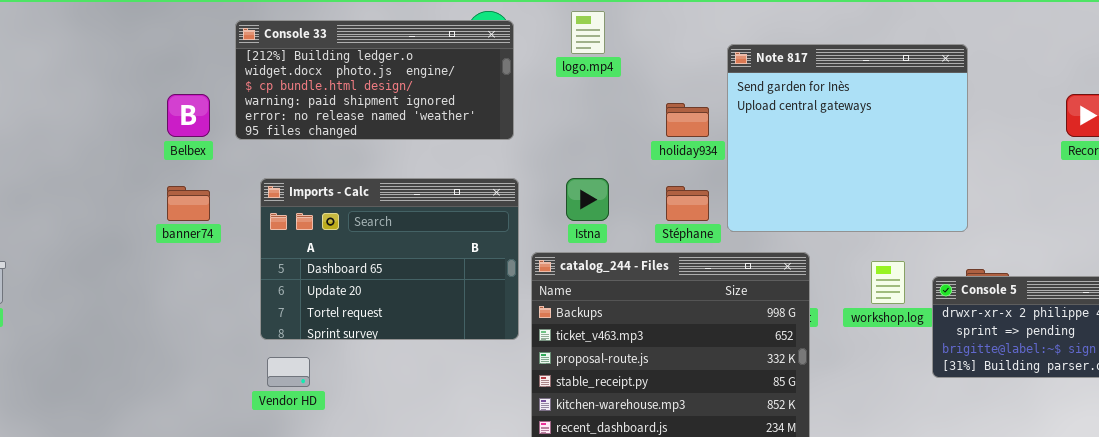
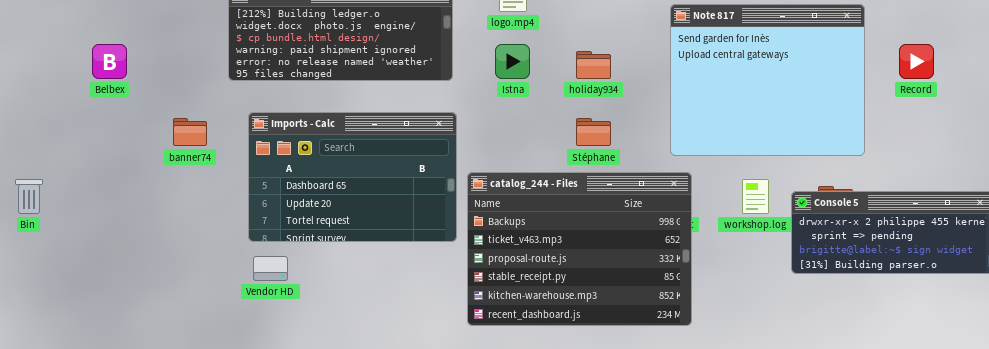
Note 817: [727,44,968,232] -> [670,4,865,156], moved
Belbex: [167,94,210,137] -> [92,44,127,79], moved
Istna: [566,178,609,221] -> [495,44,530,79], moved

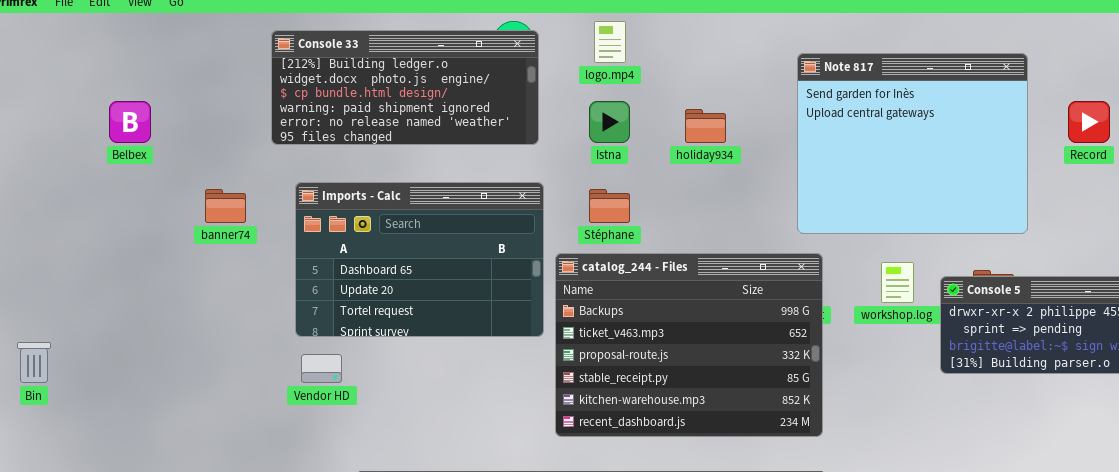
Stéphane: [576,118,611,146] -> [589,189,630,223], moved
Bin: [15,179,43,214] -> [17,342,51,383], moved

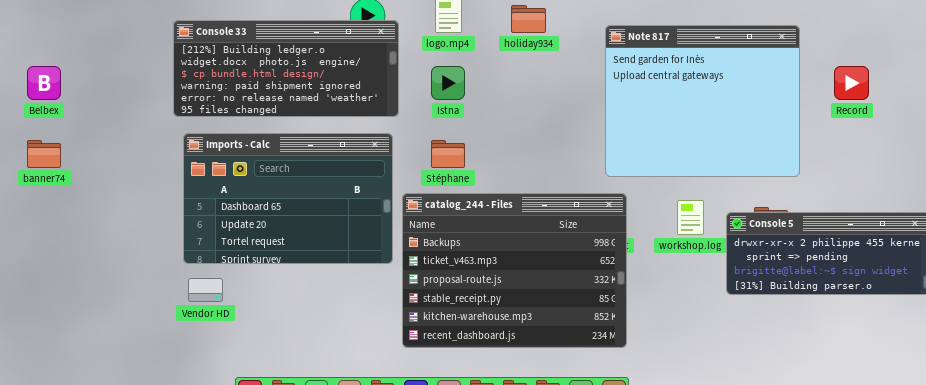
Console 33: [271,30,539,145] -> [173,20,399,117], moved
holiday934: [685,109,726,143] -> [511,5,546,33], moved
banner74: [205,189,246,223] -> [27,140,61,168], moved

